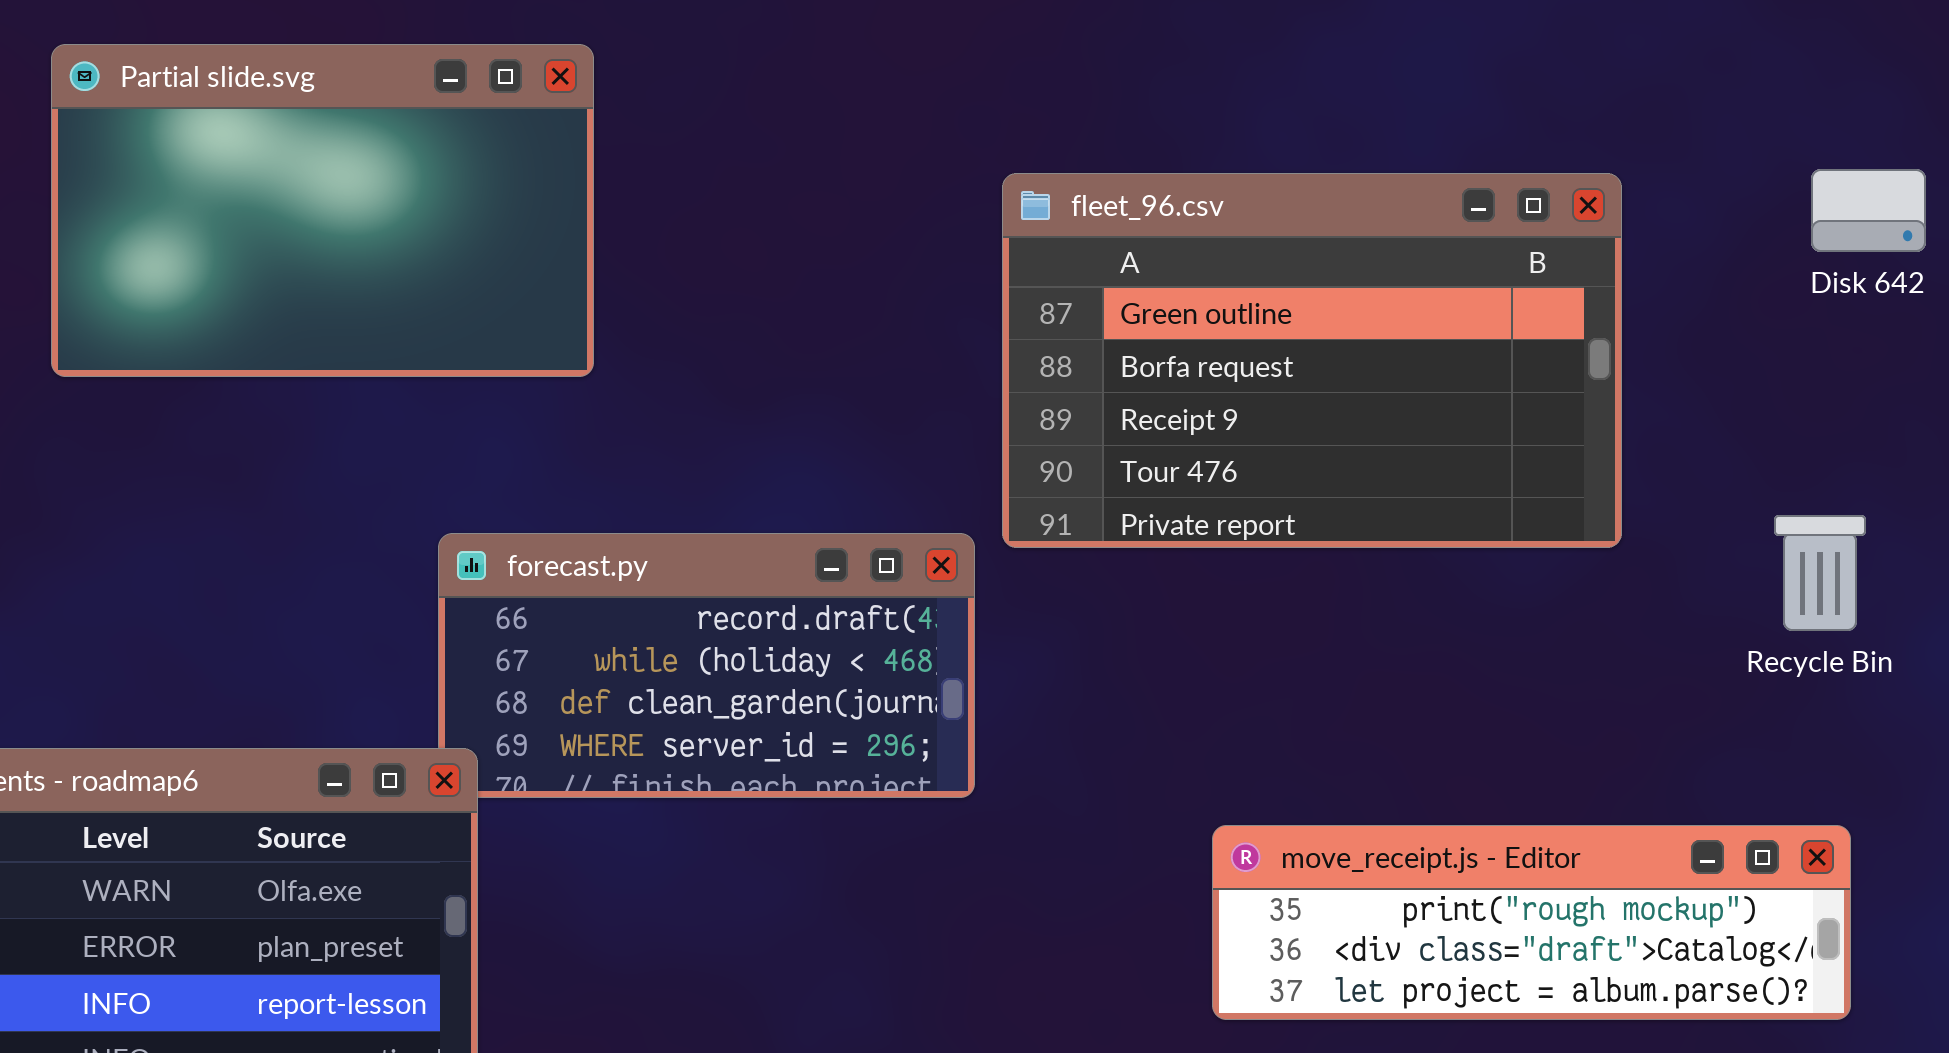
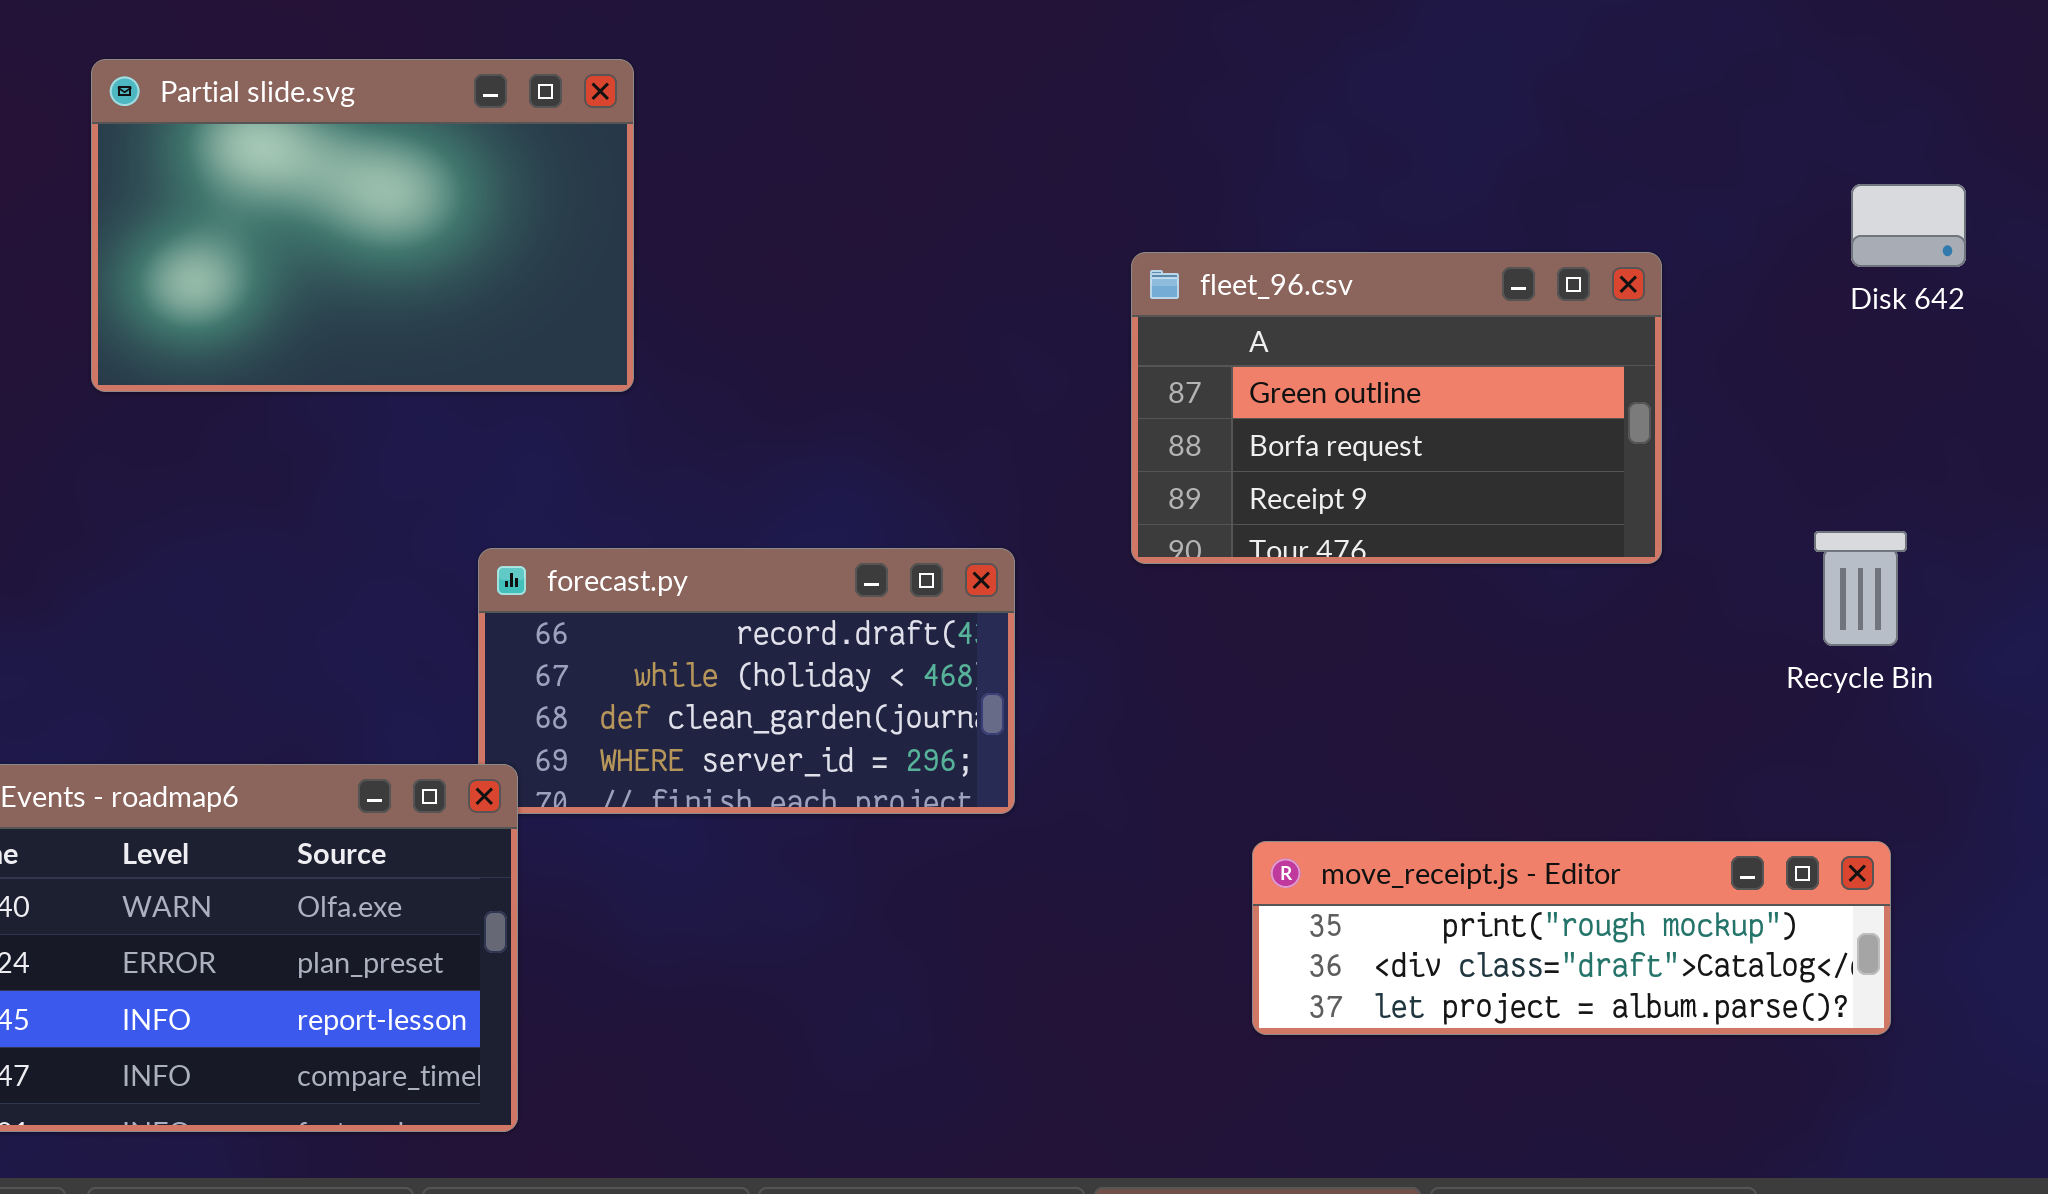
fleet_96.csv: [1002,173,1622,548] -> [1131,252,1662,564], resized

